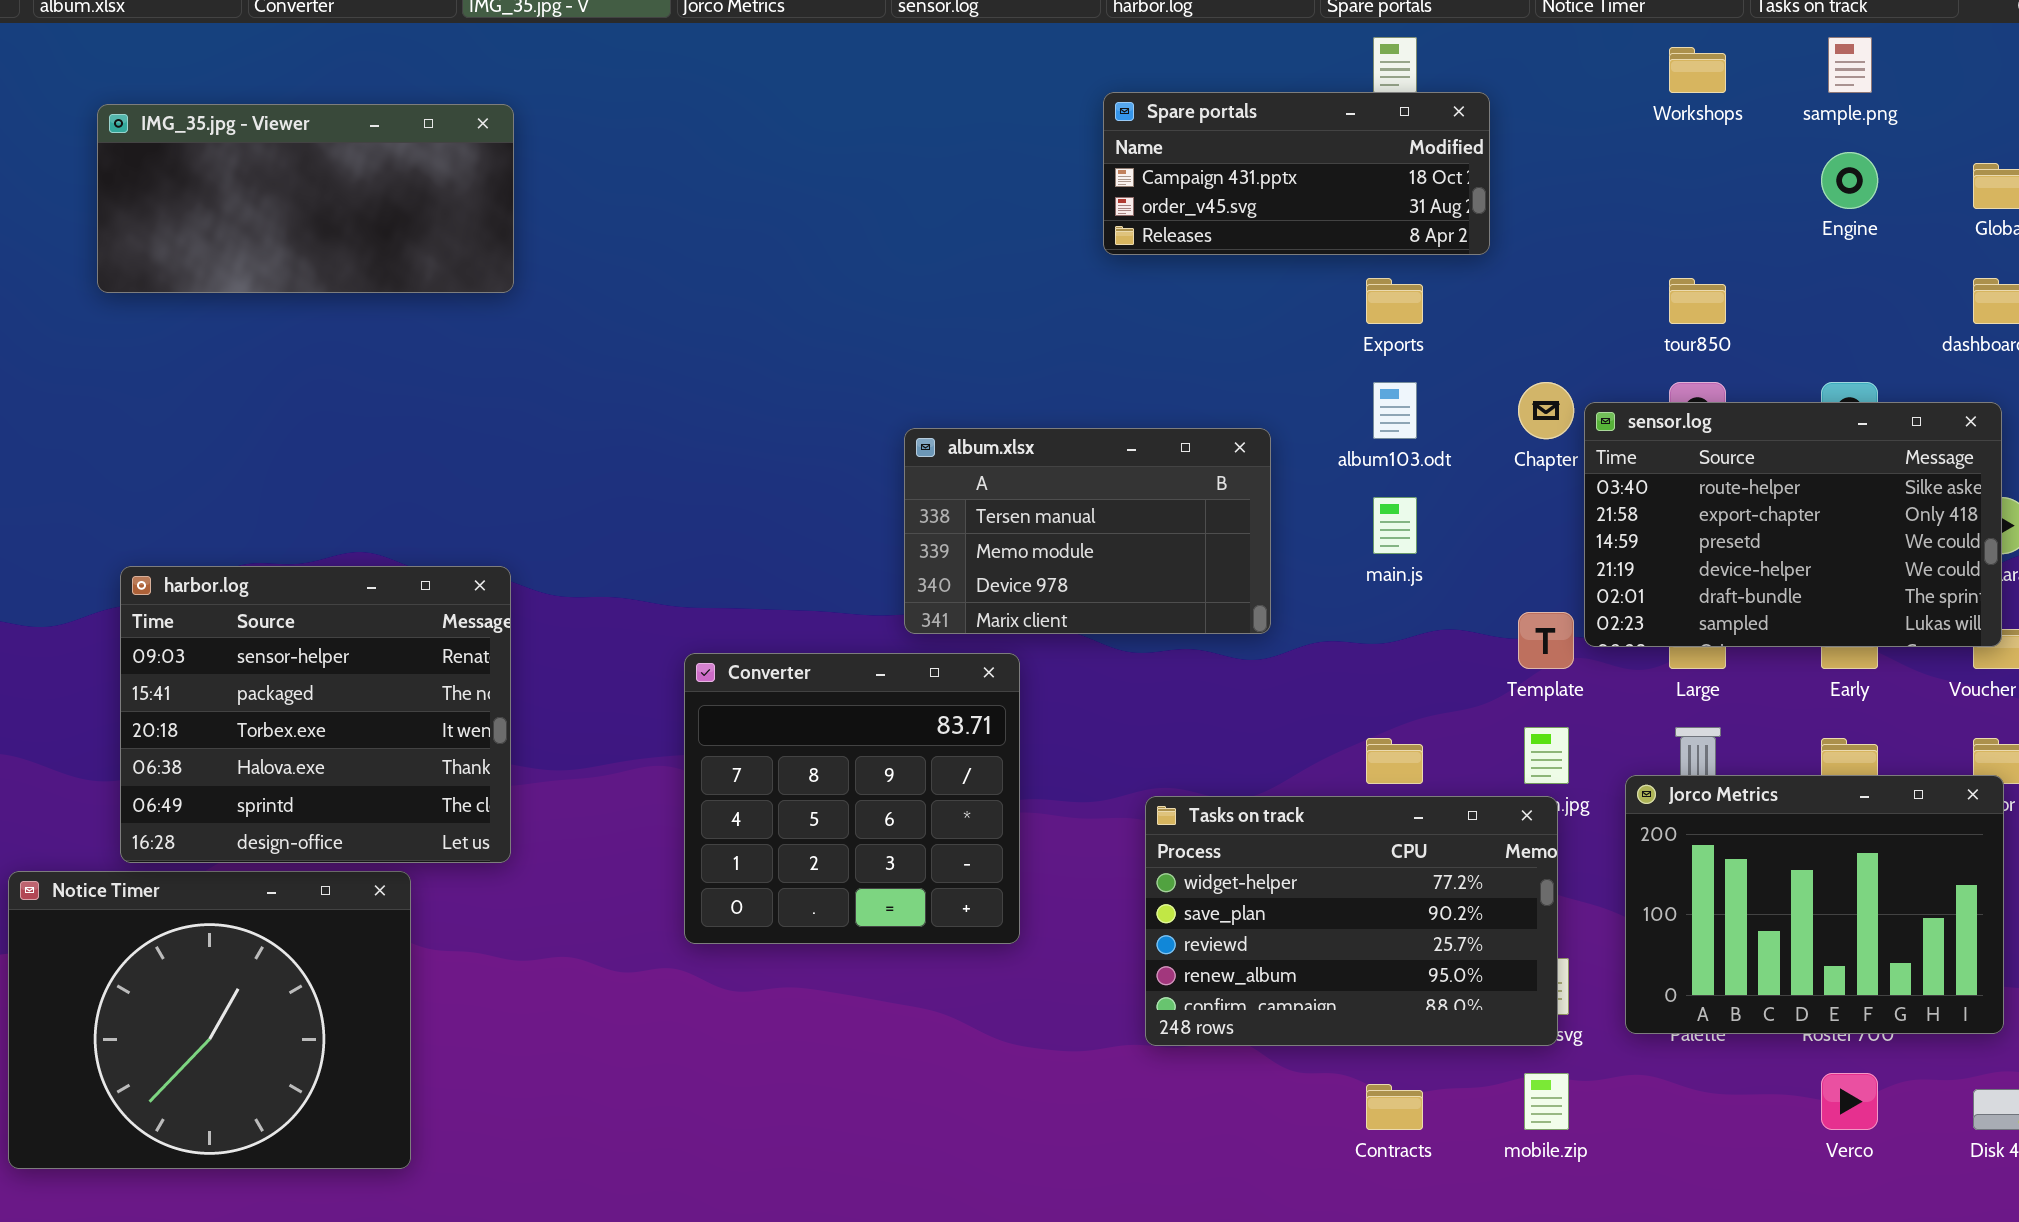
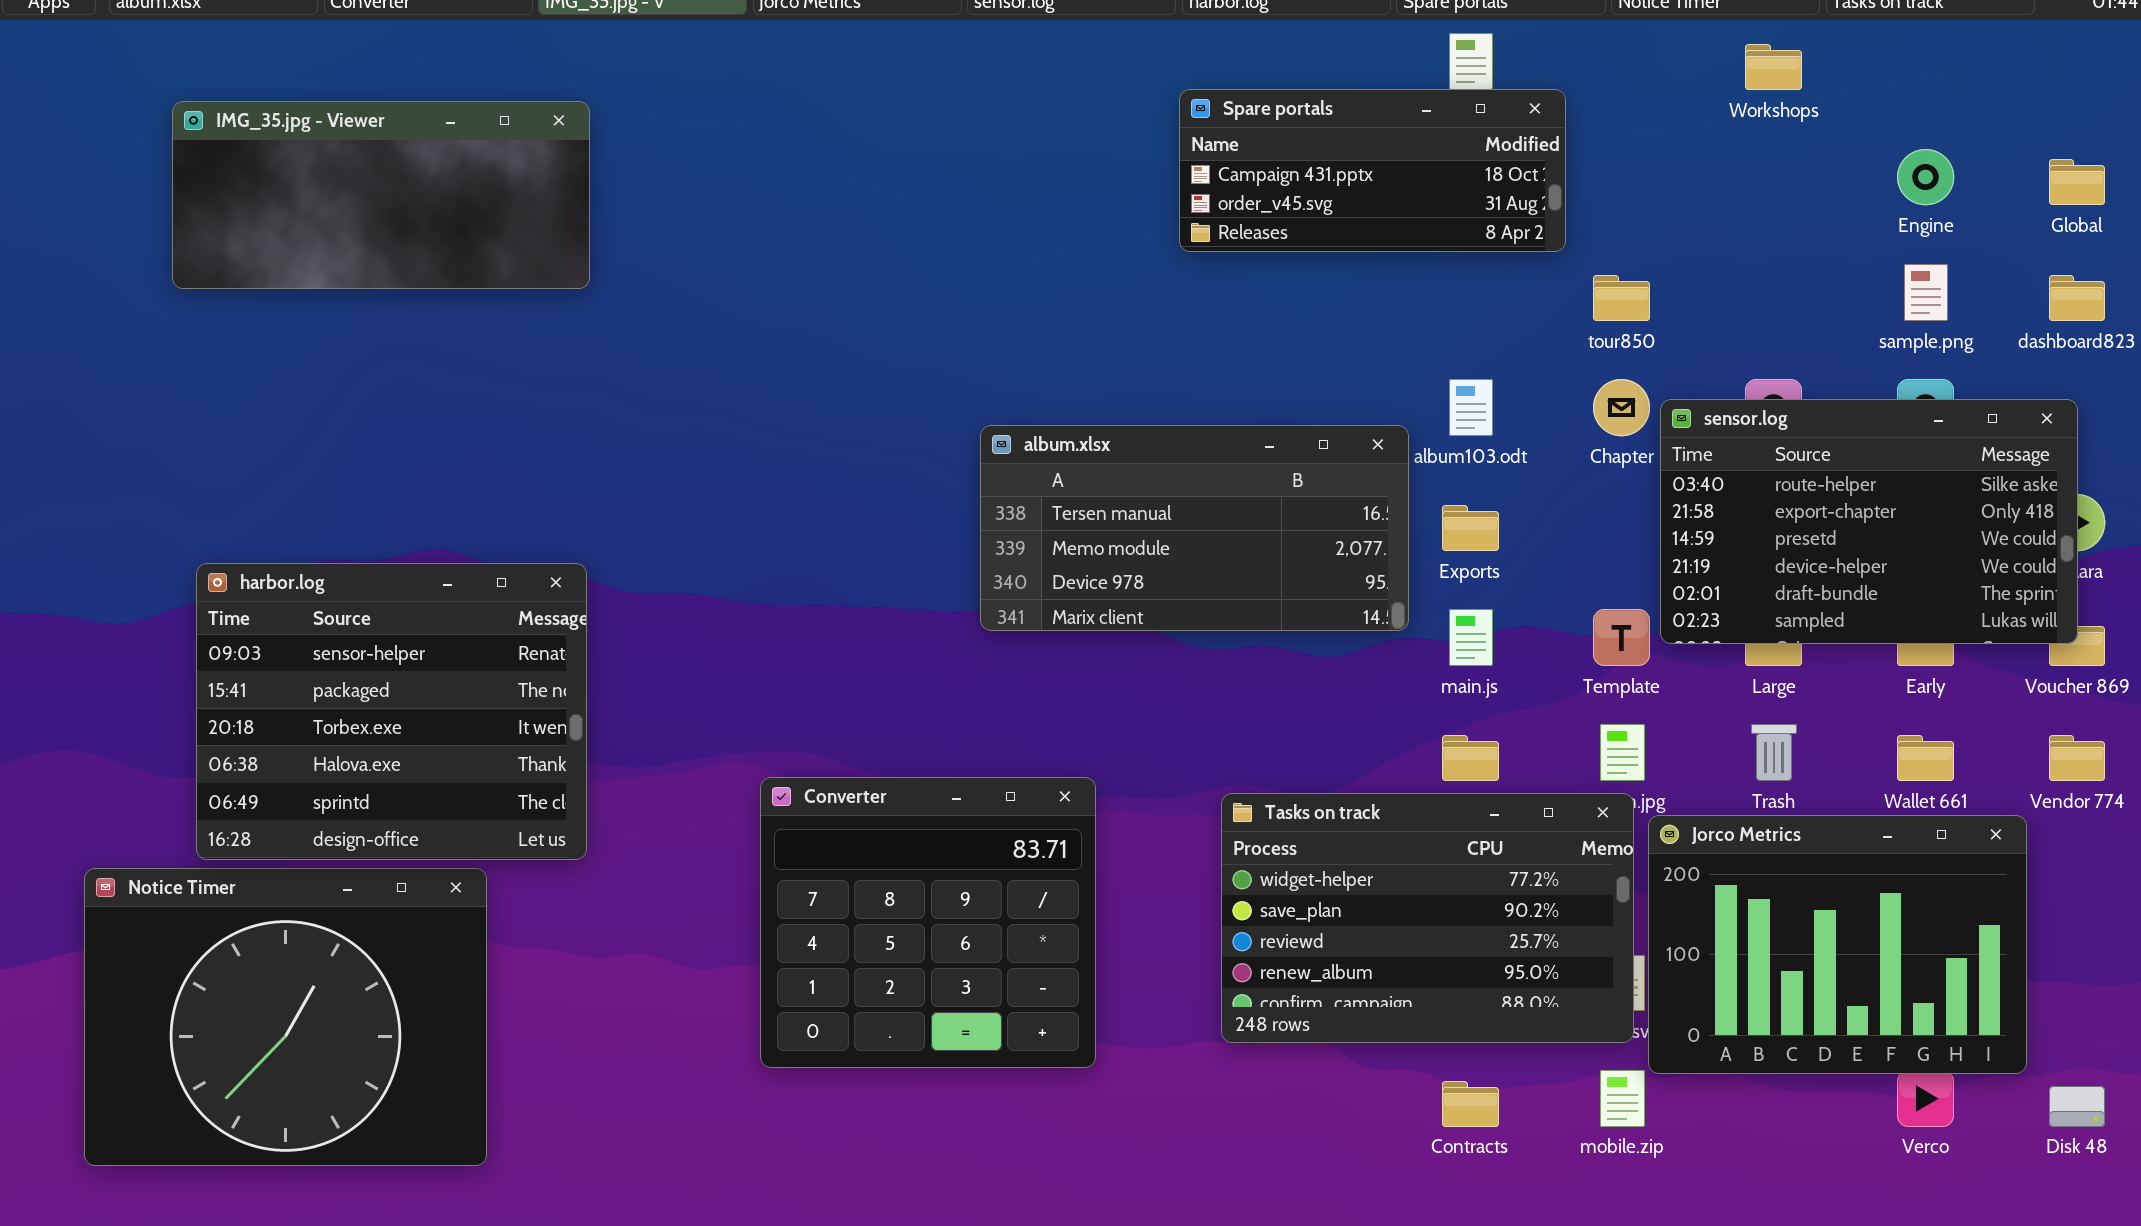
sample.png: [1828,37,1872,93] -> [1904,264,1948,321], moved
Exports: [1366,278,1423,324] -> [1442,505,1499,551], moved
tour850: [1669,278,1726,324] -> [1593,275,1650,321], moved
album.xlsx: [904,428,1271,634] -> [980,425,1409,631], resized
main.js: [1373,497,1417,554] -> [1449,609,1493,666], moved
Converter: [684,653,1020,944] -> [760,777,1096,1068], moved
Jorco Metrics: [1625,775,2004,1034] -> [1648,815,2027,1074], moved

